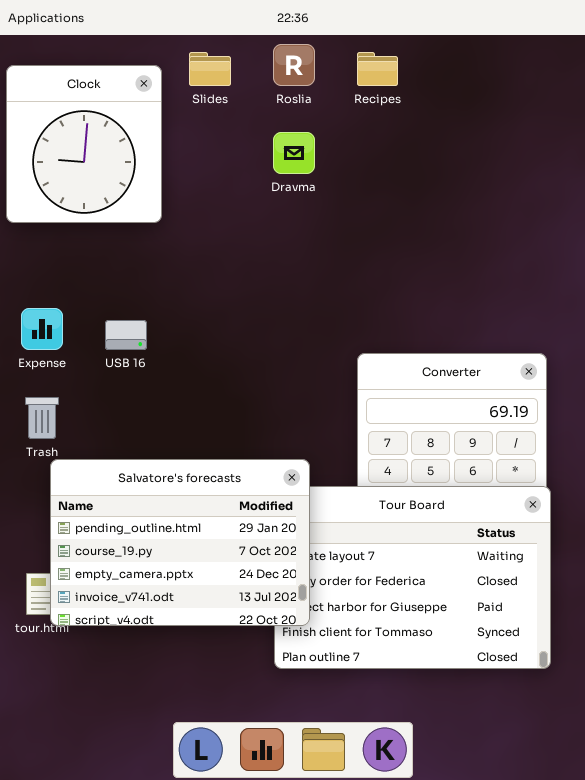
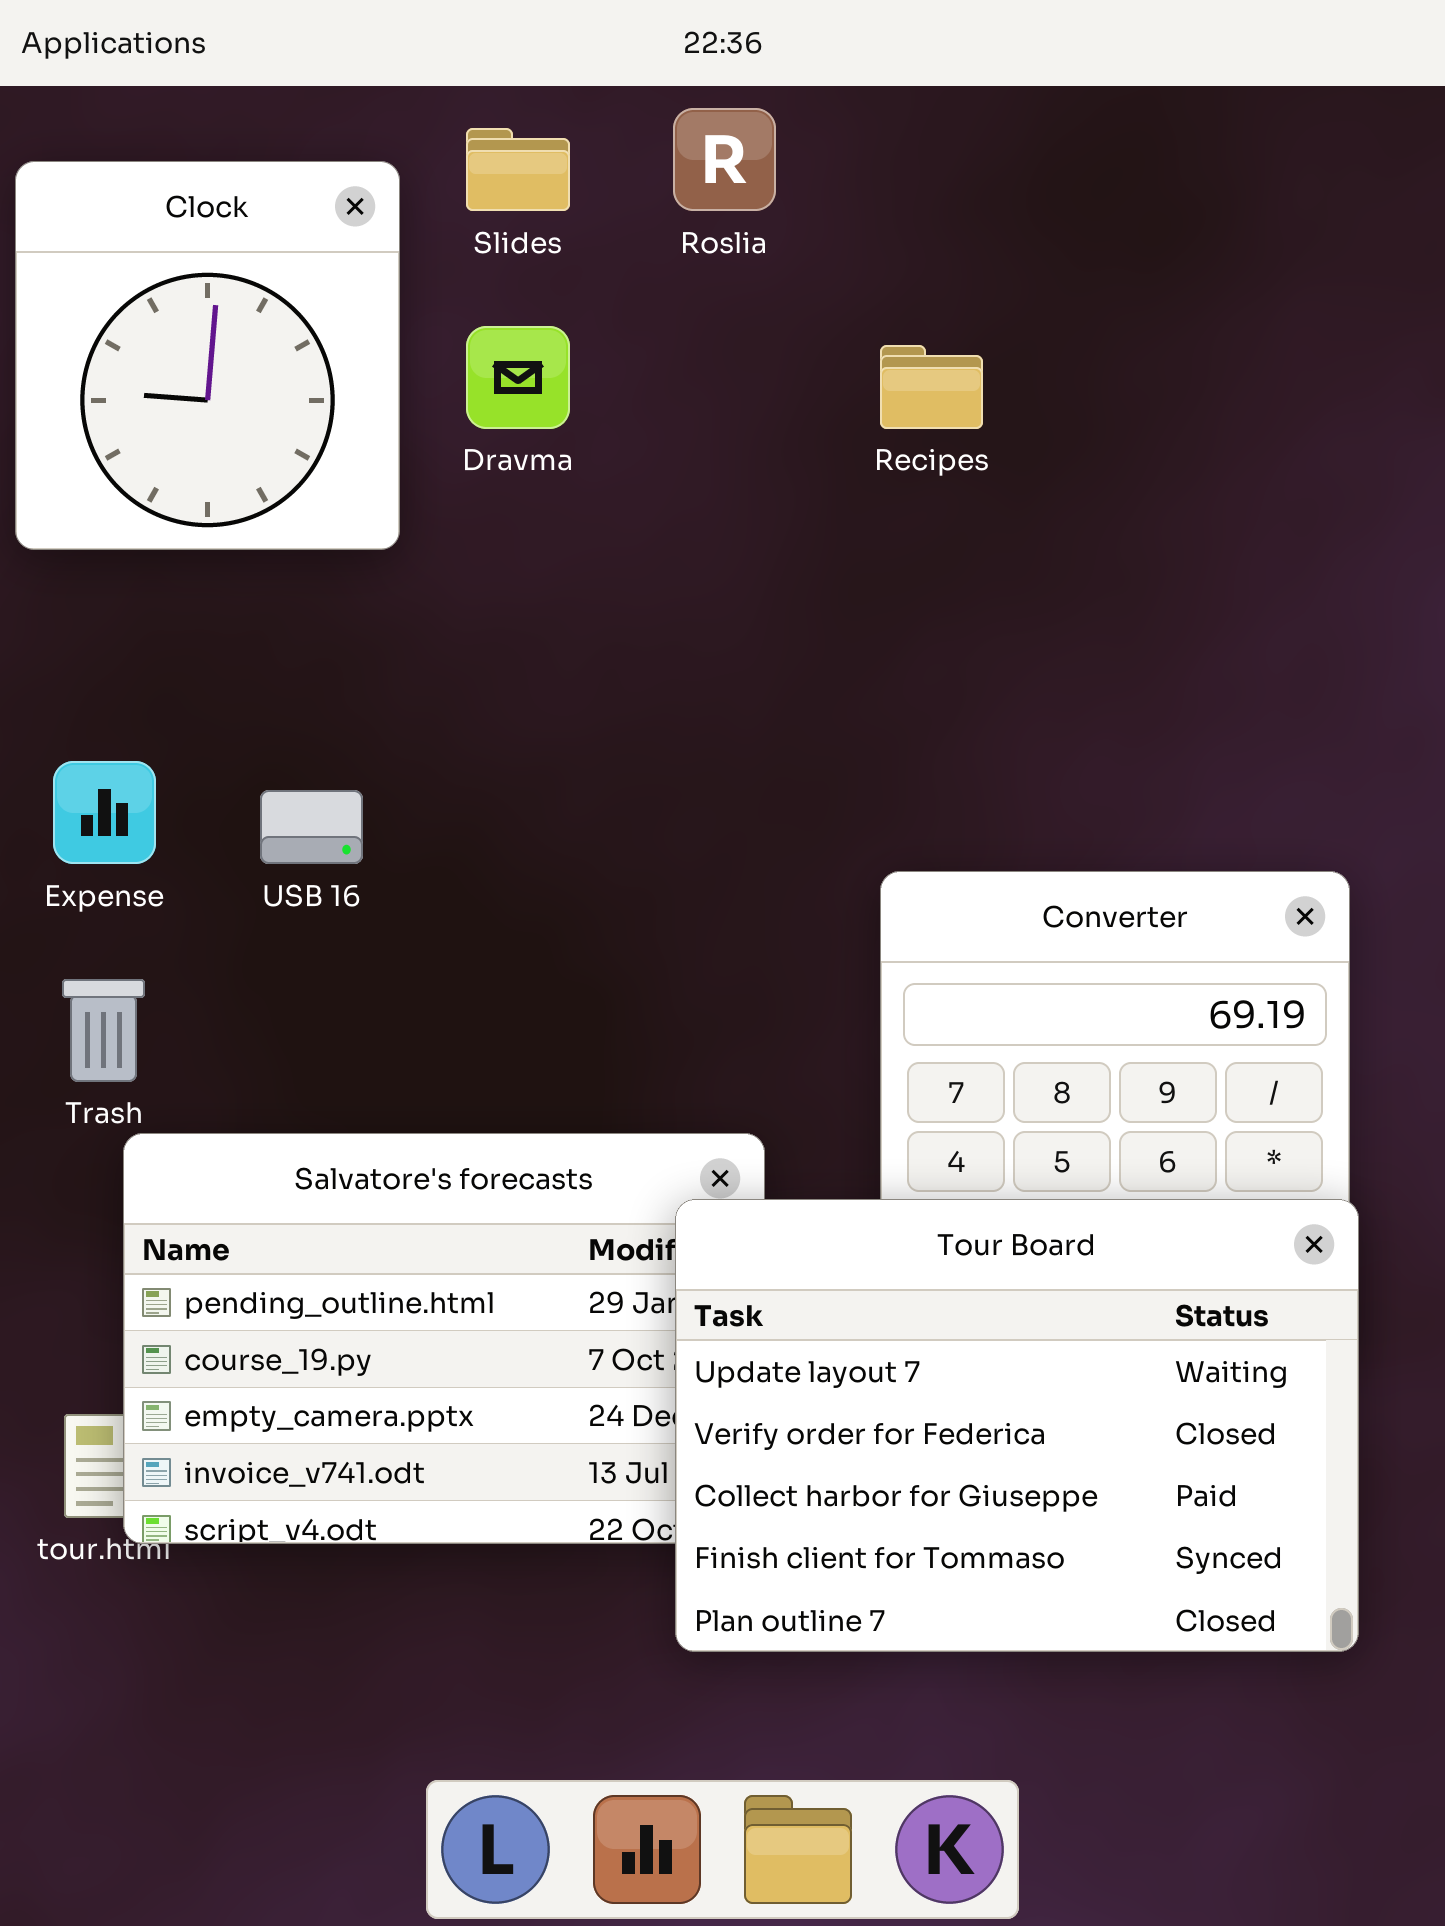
Recipes: [357,52,398,86] -> [880,345,983,429], moved
Dravma: [273,132,315,174] -> [466,326,570,429], moved
Tour Board: [274,486,551,669] -> [675,1199,1359,1652], raised

